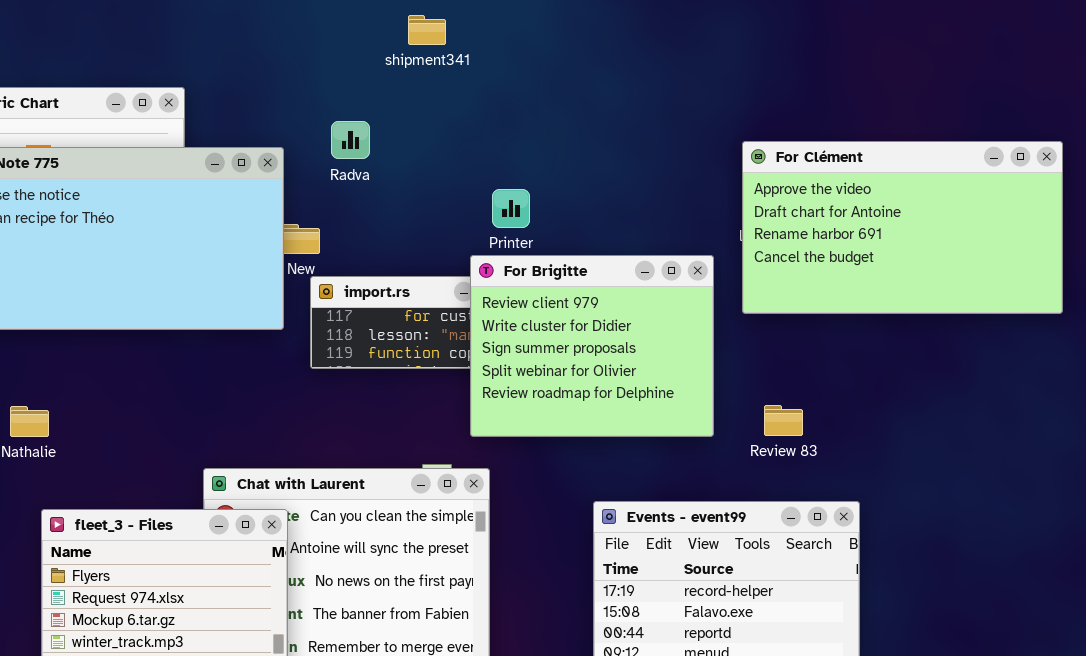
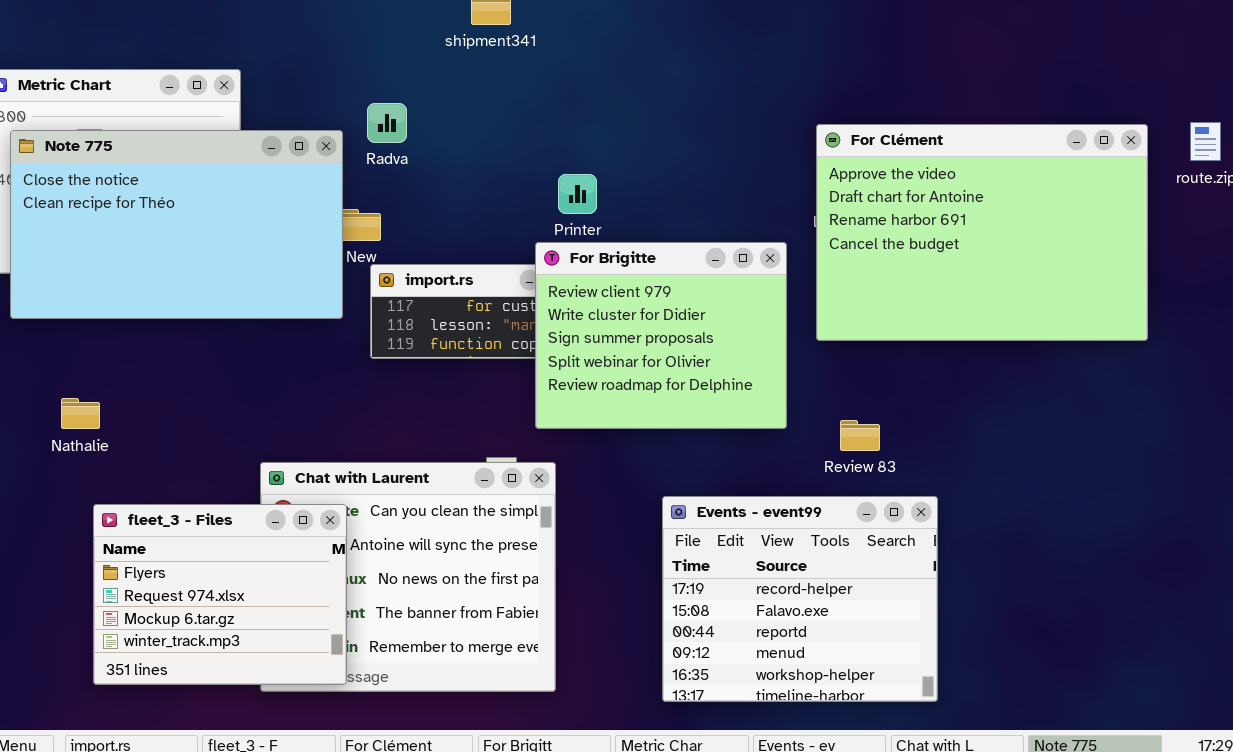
Radva: [331,121,370,159] -> [367,103,407,143], moved
For Clément: [742,141,1063,314] -> [816,124,1148,341], resized
Review 83: [764,405,803,436] -> [840,420,880,451], moved

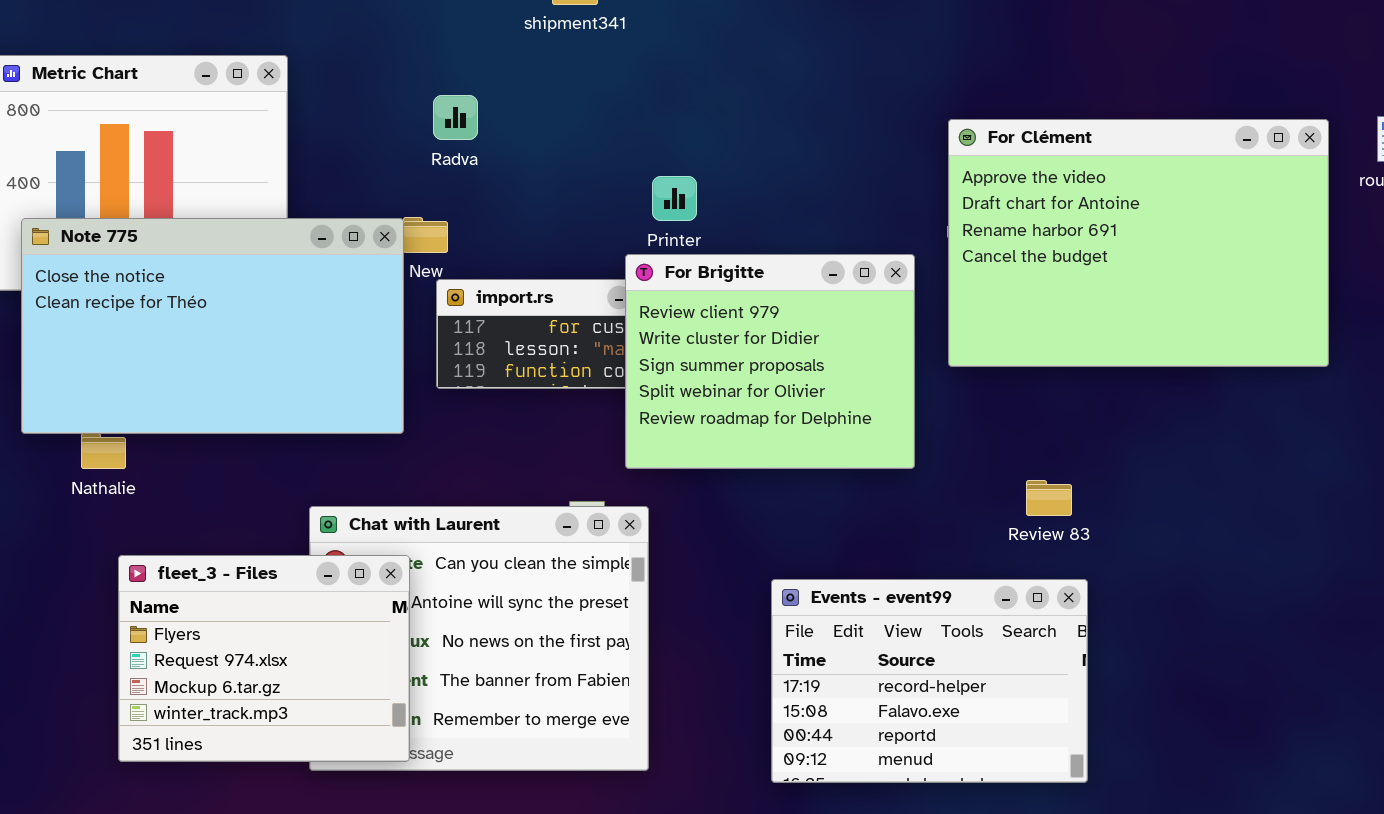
Note 775: [10,130,343,319] -> [21,218,404,434], moved
Review 83: [840,420,880,451] -> [1026,480,1072,516], moved
Events - event99: [662,496,938,702] -> [771,579,1088,783], resized

